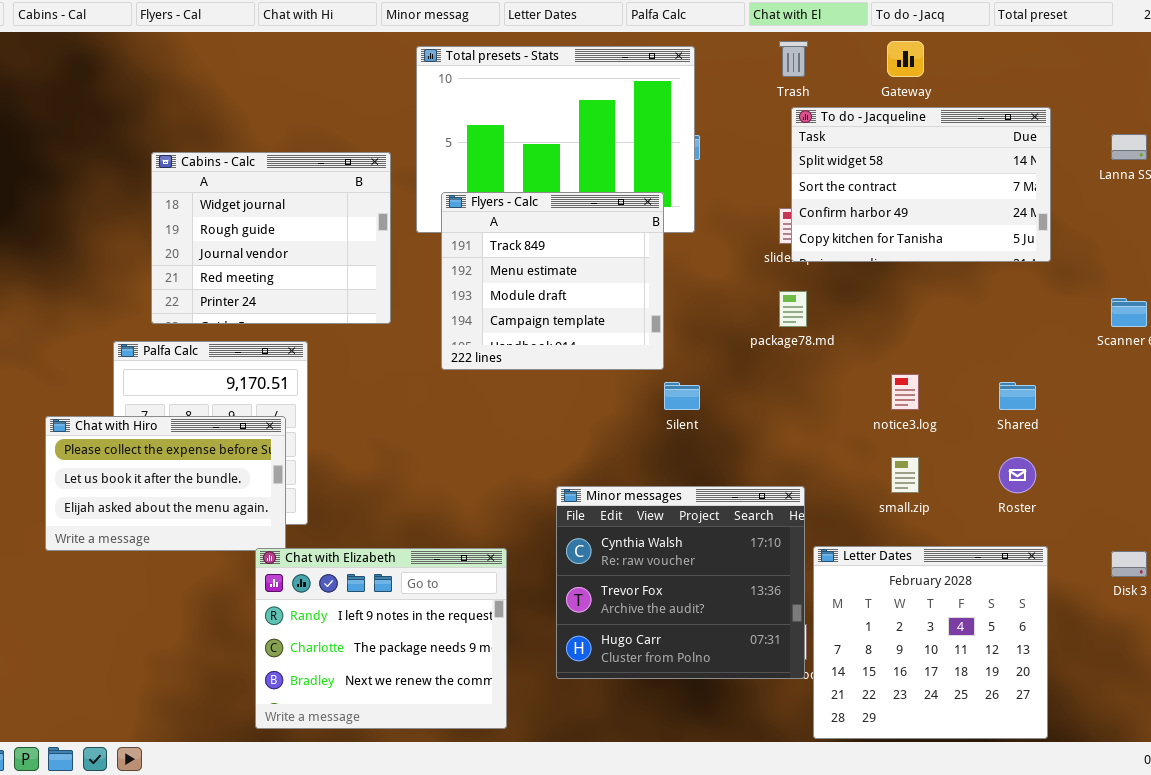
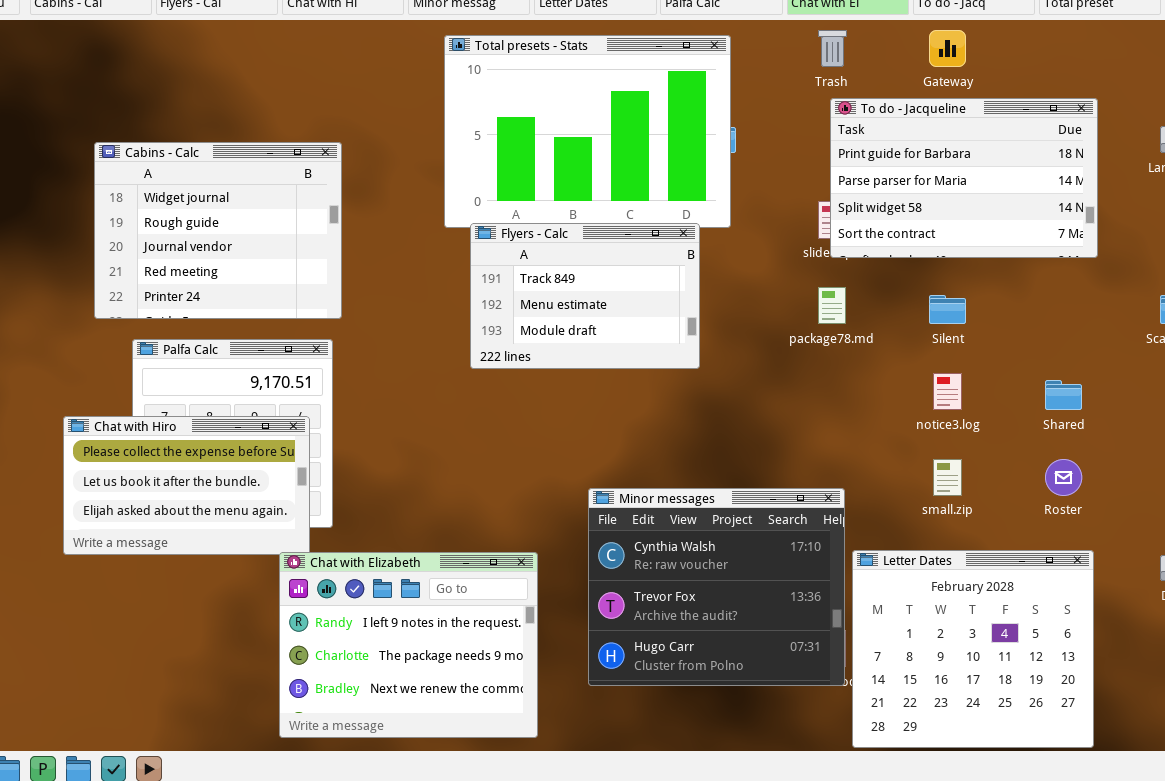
To do - Jacqueline: [791,107,1051,262] -> [830,98,1098,258], scrolled up 2 rows
Cabins - Calc: [151,152,391,324] -> [94,142,342,319], moved
Flyers - Calc: [441,192,664,370] -> [470,223,700,369], resized
Silent: [664,382,700,410] -> [929,295,966,324], moved

